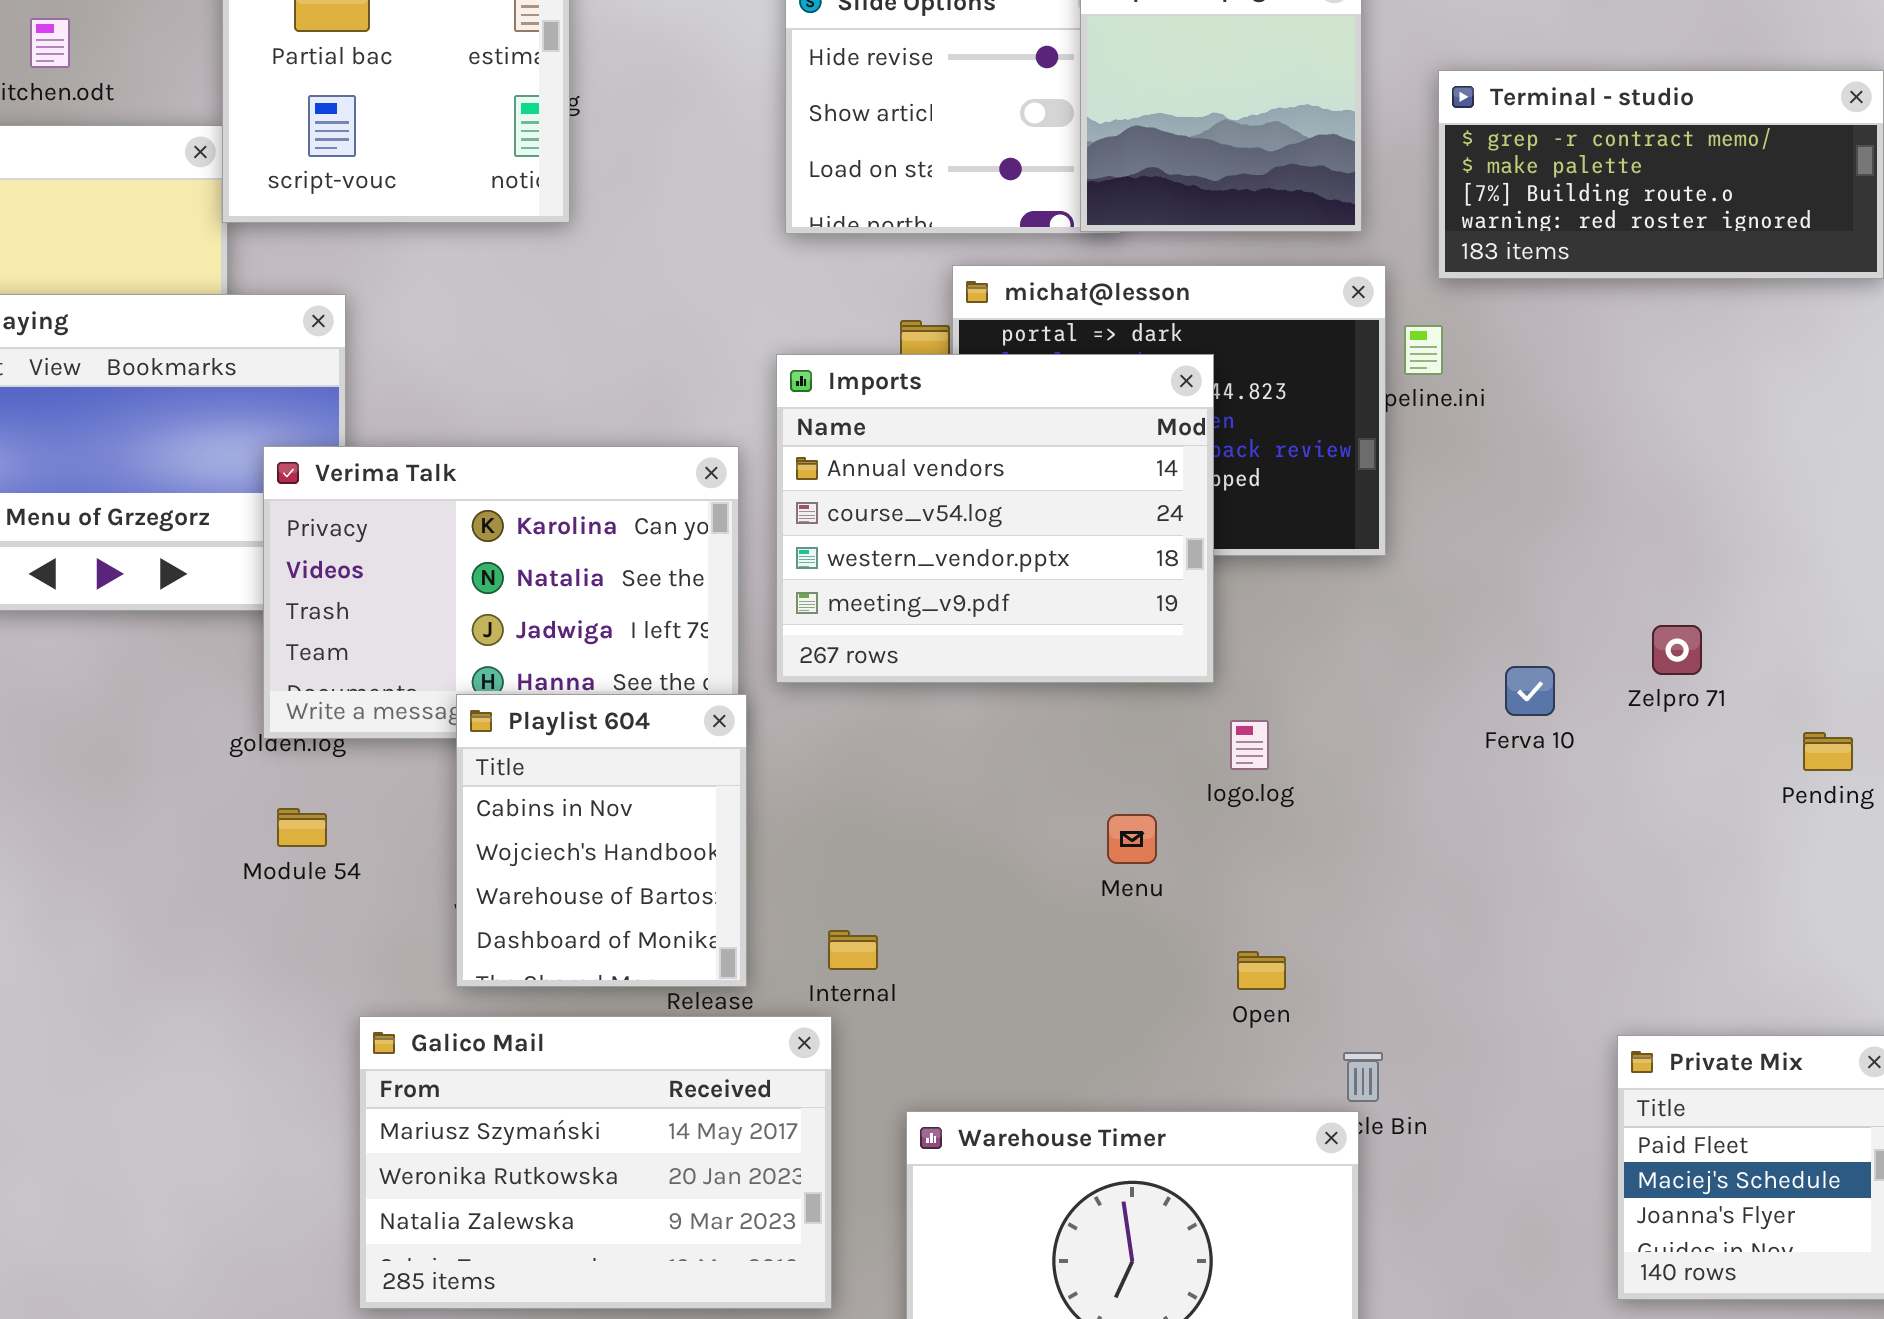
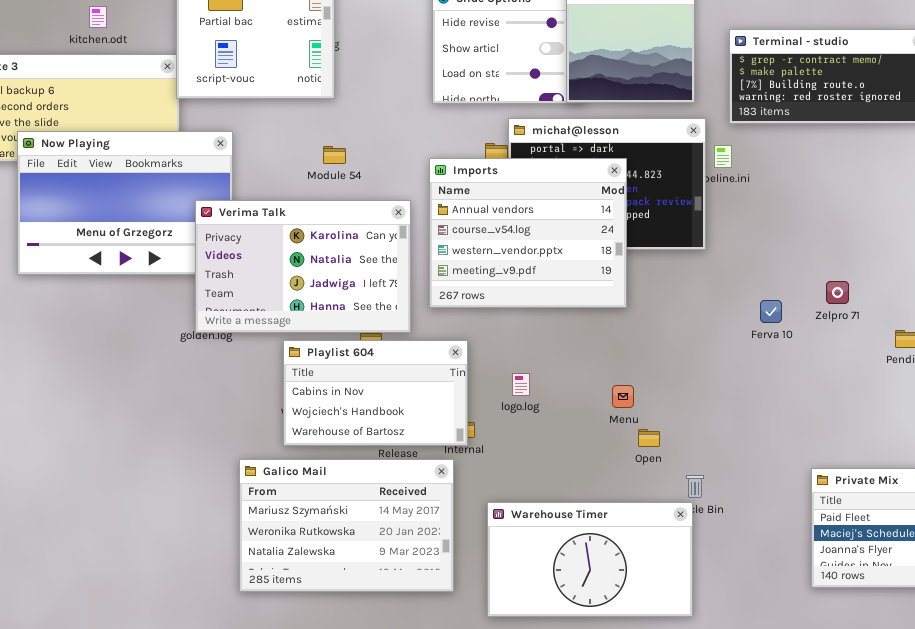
Playlist 604: [456,694,747,987] -> [283,340,468,446], resized
logo.log: [1230,720,1269,770] -> [512,373,530,396], moved
Module 54: [277,808,327,847] -> [323,146,346,164], moved
Menu: [1107,814,1157,864] -> [612,385,634,408], moved

